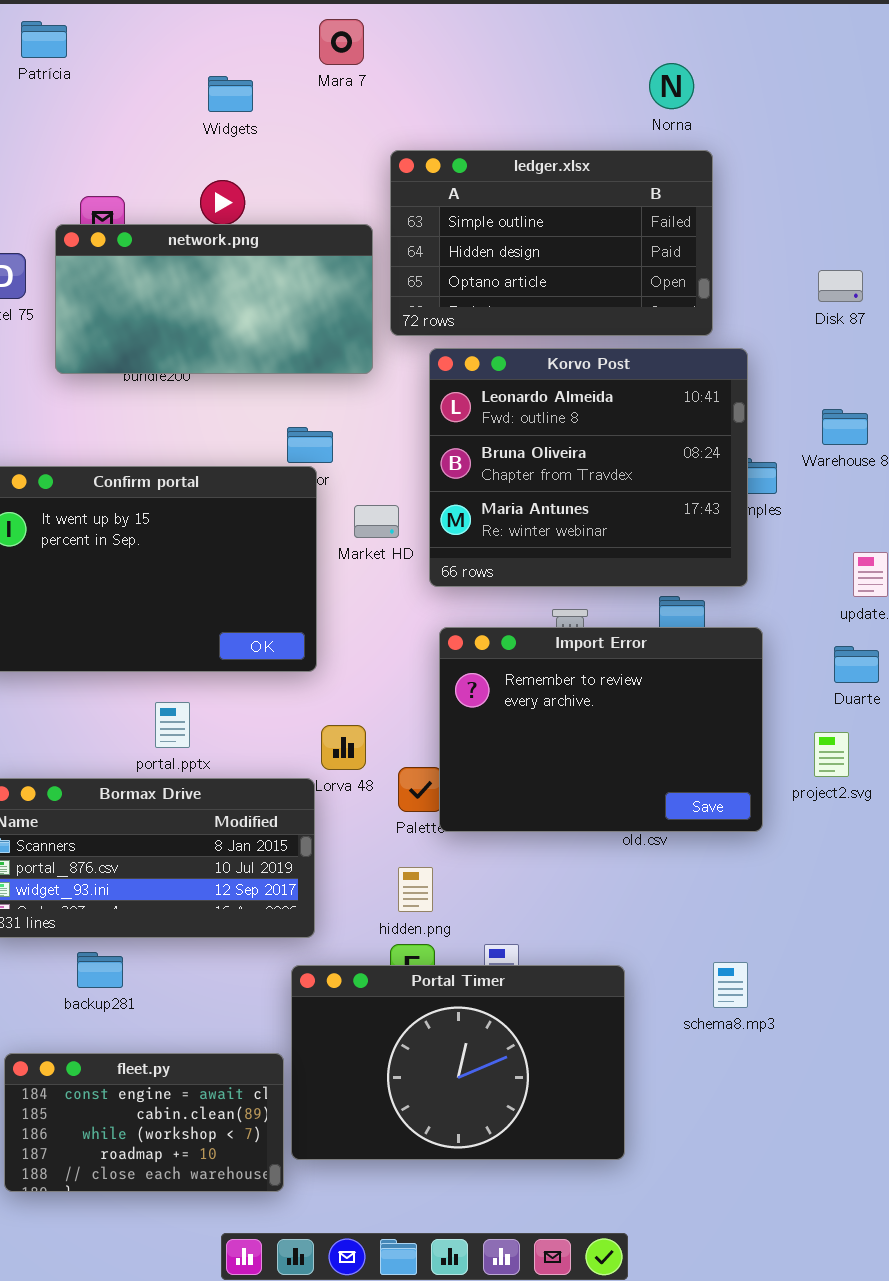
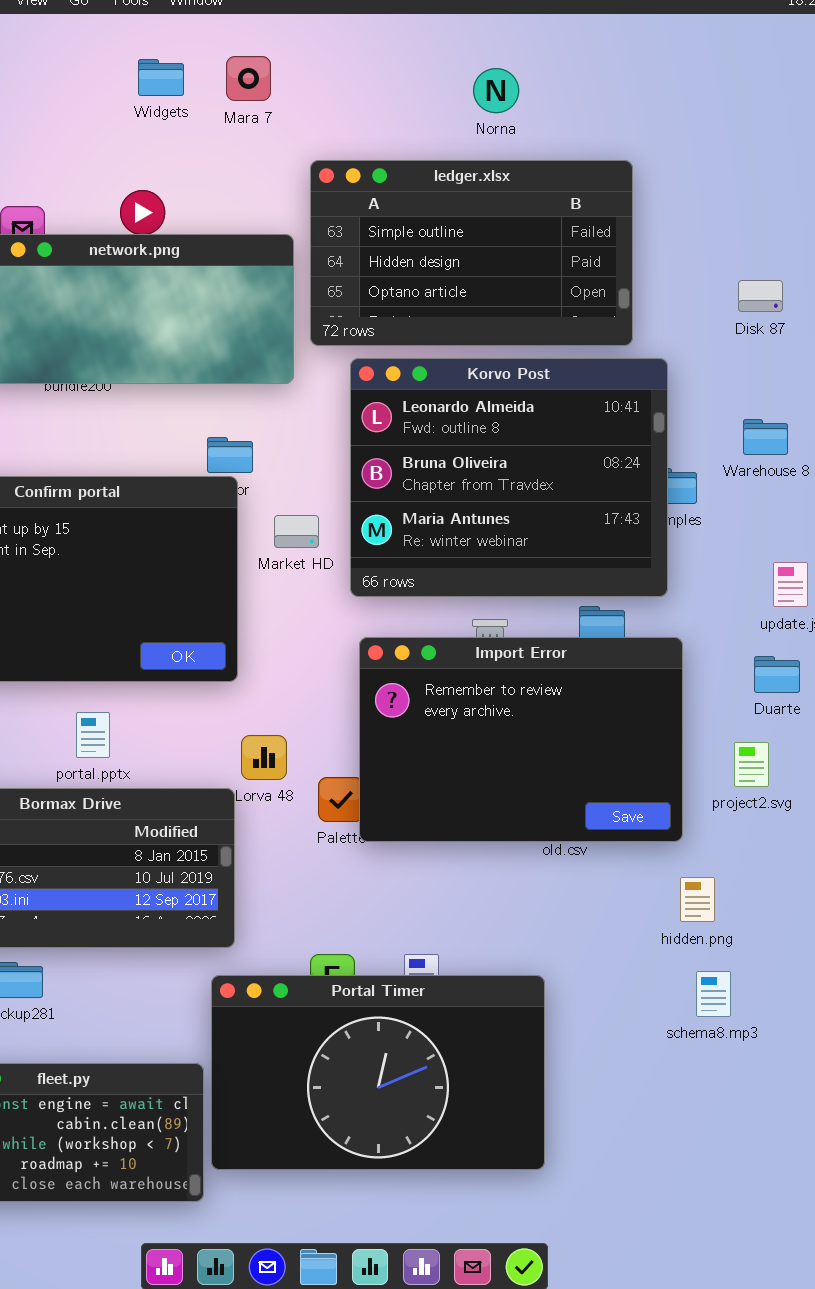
Mara 7: [319,19,364,65] -> [226,56,271,101], moved
Norna: [649,63,694,109] -> [473,68,519,113], moved
Widgets: [208,76,253,112] -> [138,59,184,96], moved
hidden.png: [398,867,433,912] -> [680,877,715,922], moved
schema8.mp3: [713,962,748,1008] -> [696,971,731,1017], moved

